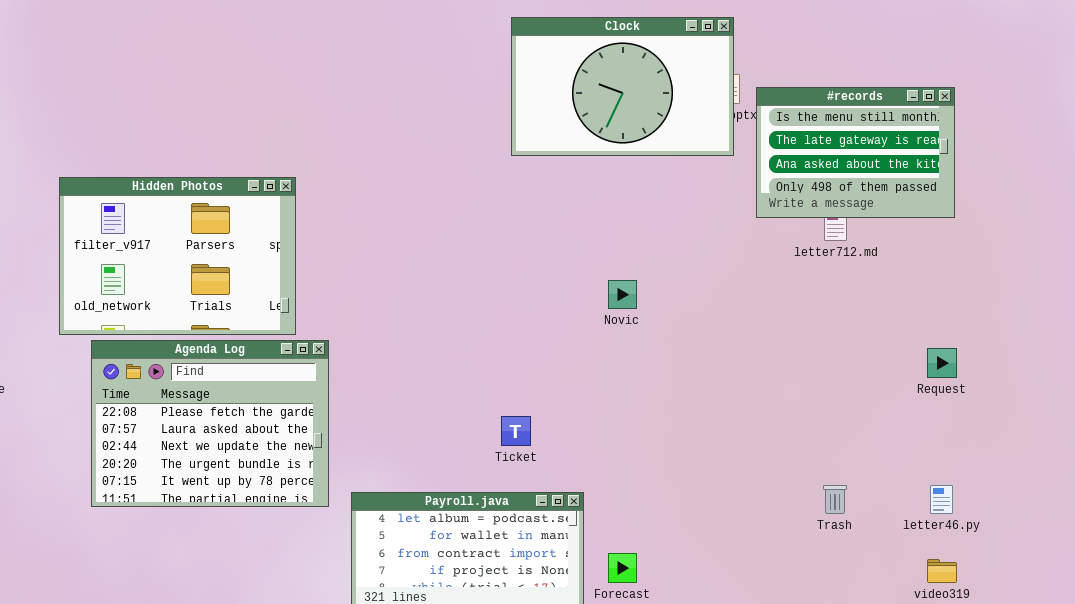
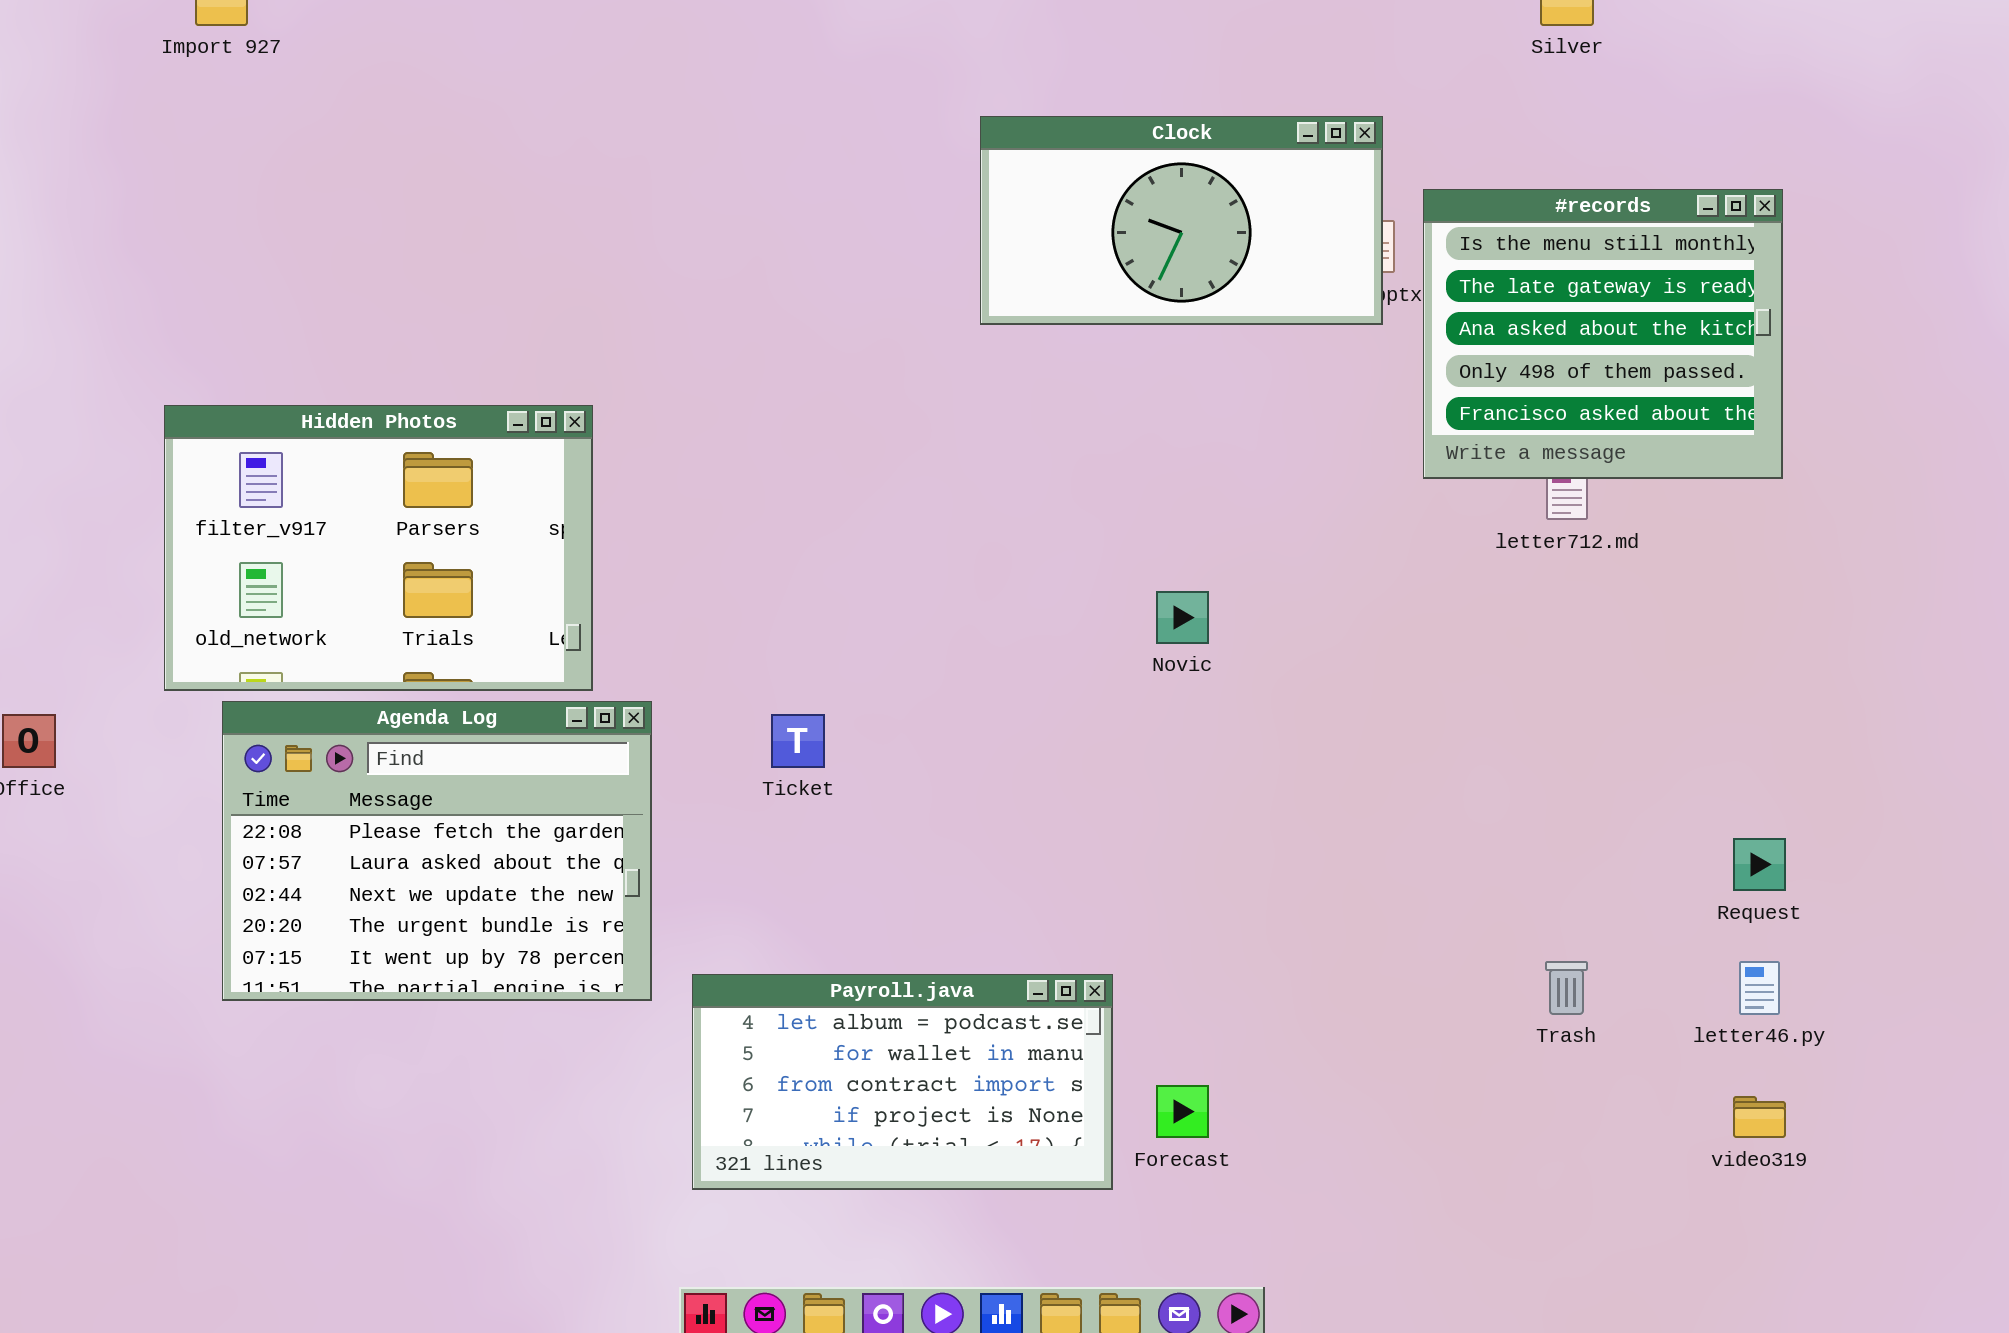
Clock: [511,17,734,156] -> [980,116,1383,325], resized
#records: [756,87,955,218] -> [1423,189,1783,479], resized
Request: [927,348,957,378] -> [1733,838,1786,891], moved
Ticket: [501,416,531,446] -> [771,714,825,768], moved

